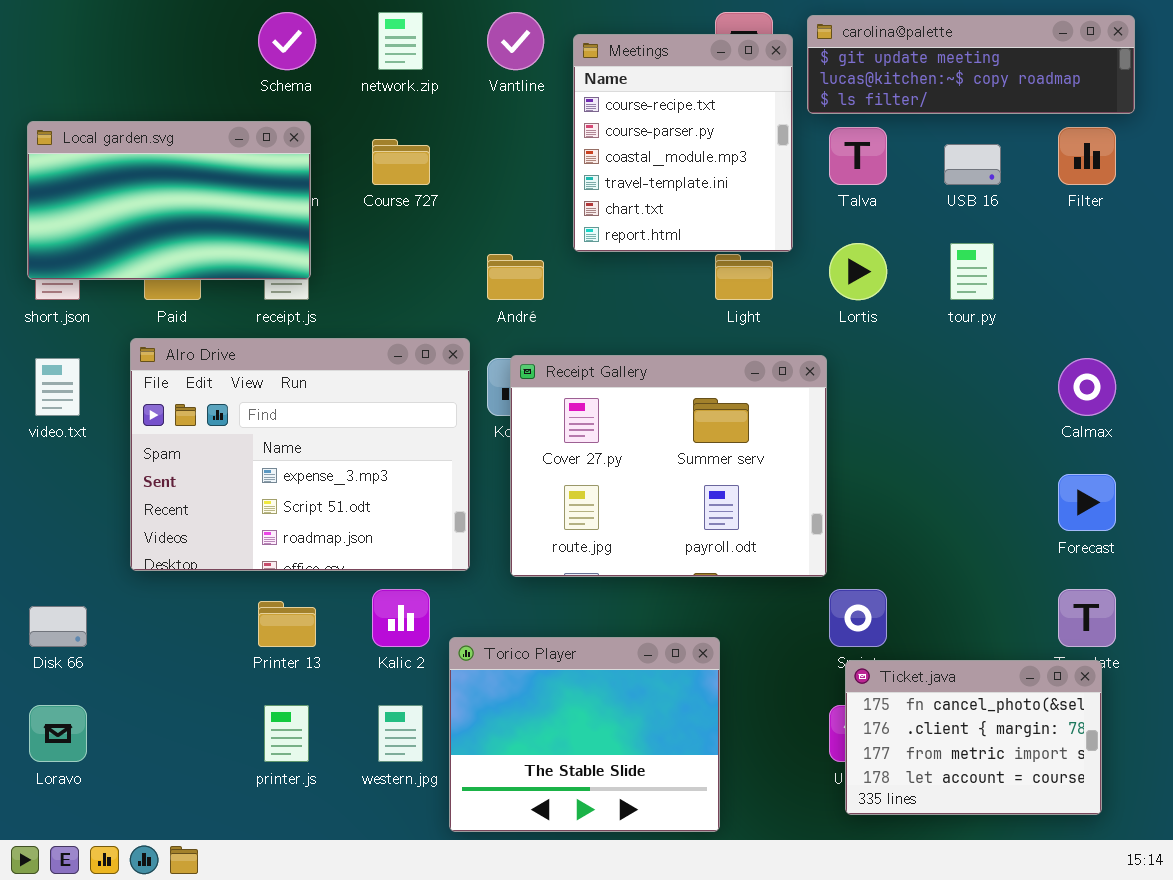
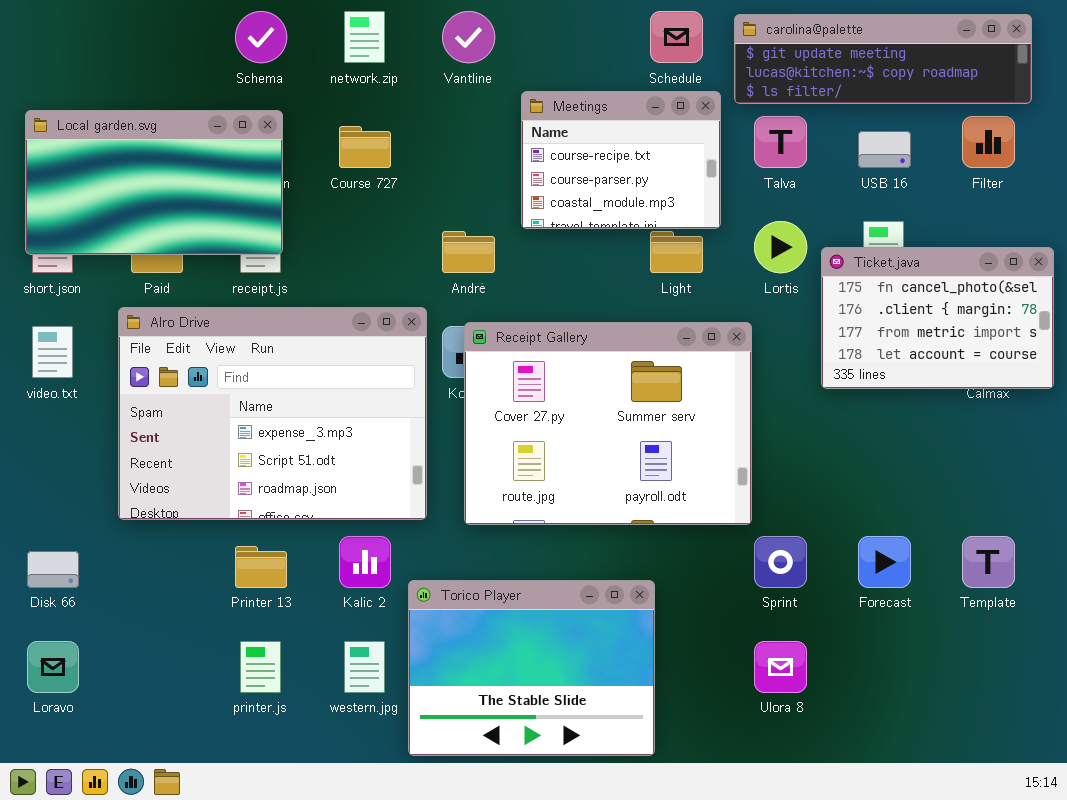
Meetings: [573,34,793,252] -> [521,91,721,229], resized
Forecast: [1058,474,1116,531] -> [858,536,911,588], moved
Ticket.java: [845,660,1102,815] -> [821,247,1054,389], moved

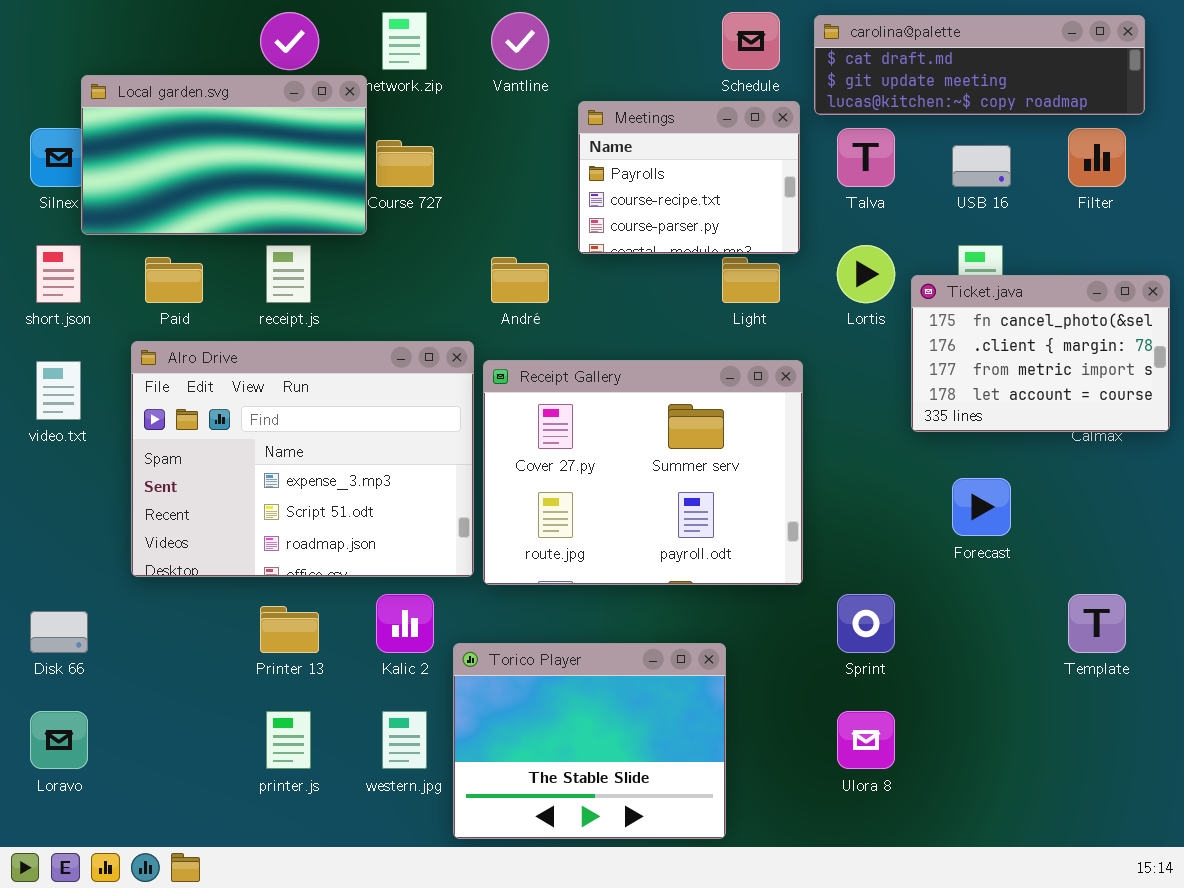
carolina@palette: [734,14,1032,104] -> [814,15,1145,115], scrolled up 1 row
Meetings: [521,91,721,229] -> [578,101,800,254], scrolled up 1 row
Local garden.svg: [25,110,283,255] -> [81,75,367,235], moved
Receipt Gallery: [464,322,752,525] -> [483,360,803,585], moved
Forecast: [858,536,911,588] -> [952,478,1011,536], moved

